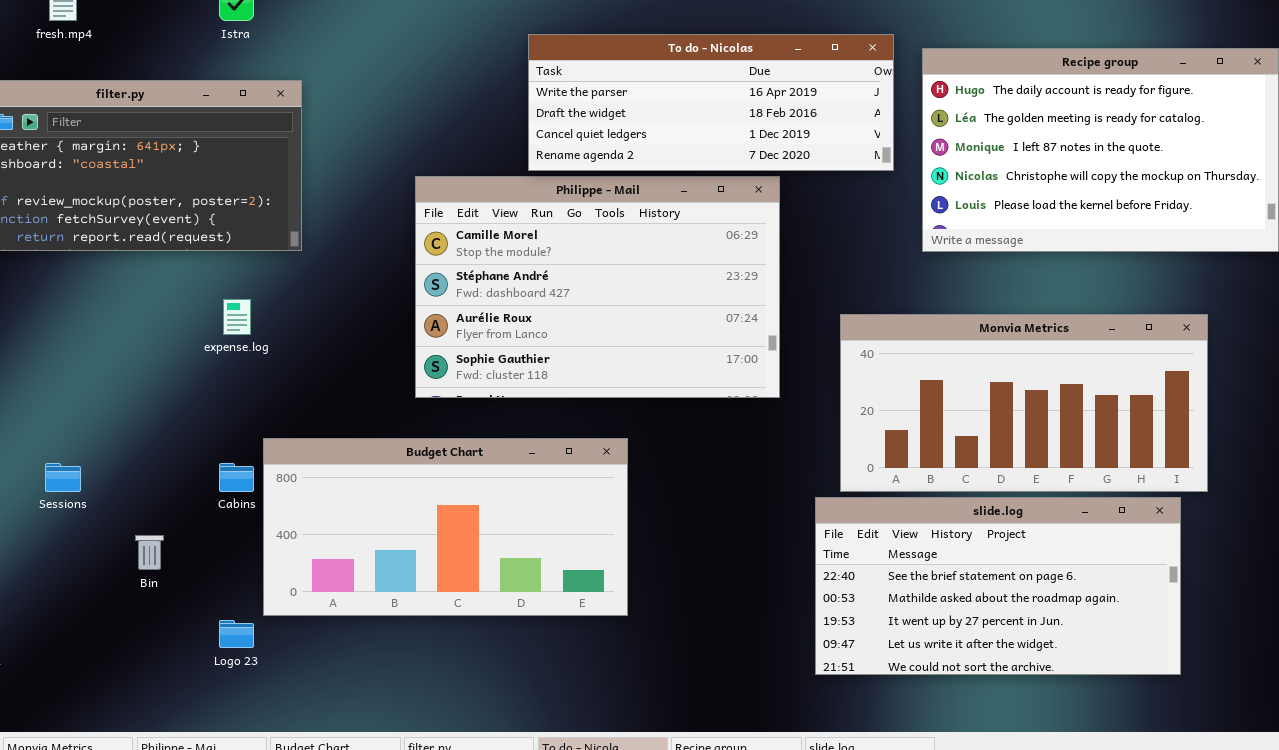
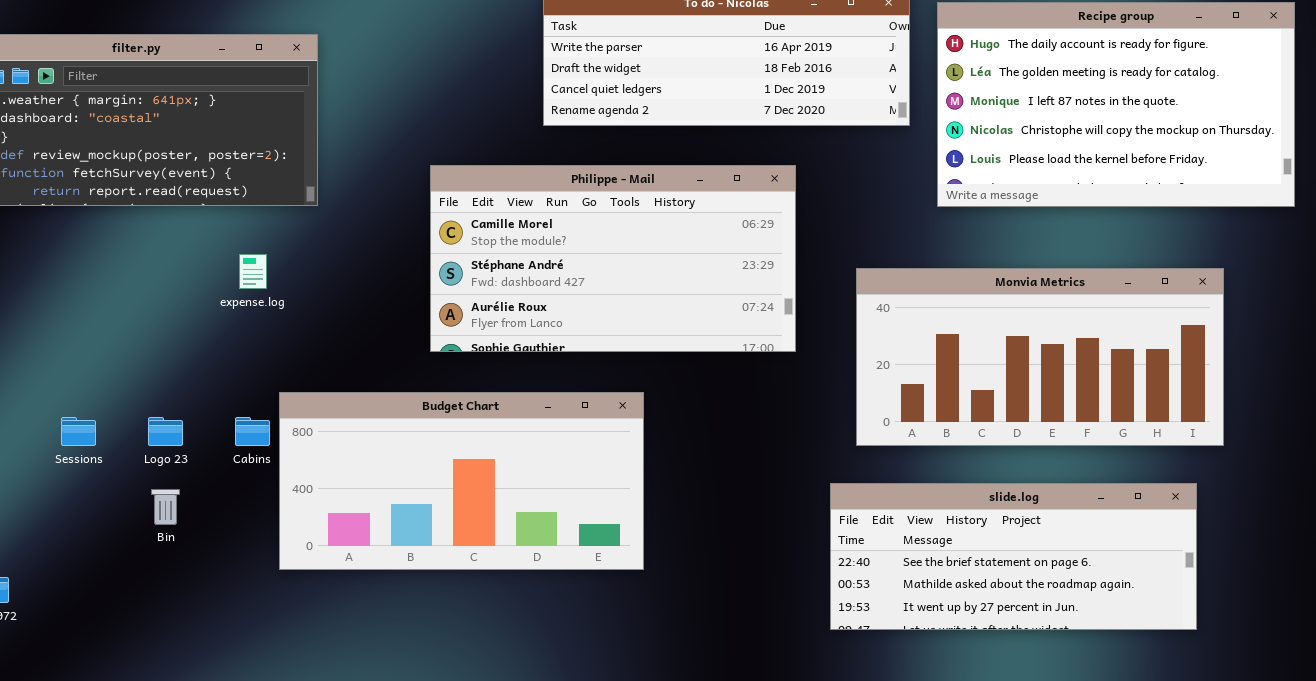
Philippe - Mail: [415,176,780,398] -> [430,165,796,352], resized
slide.log: [815,497,1181,675] -> [830,483,1197,630], resized
Logo 23: [219,620,254,648] -> [148,417,183,446], moved

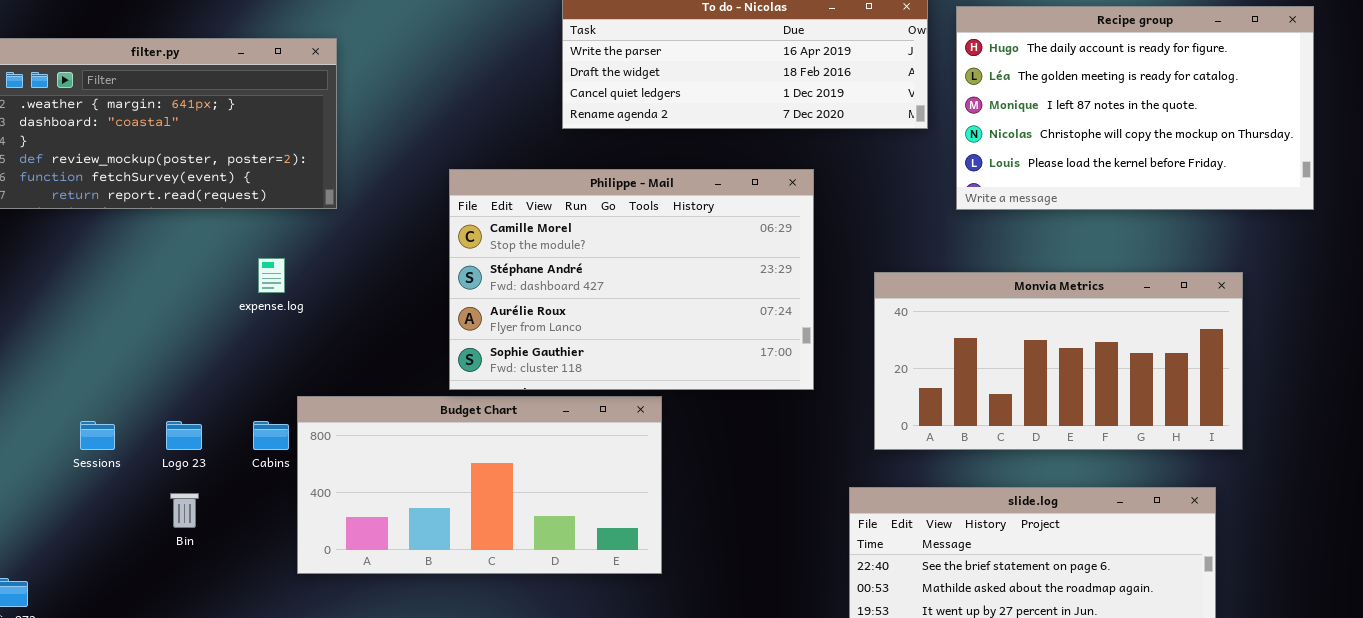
Philippe - Mail: [430,165,796,352] -> [449,169,814,390], resized

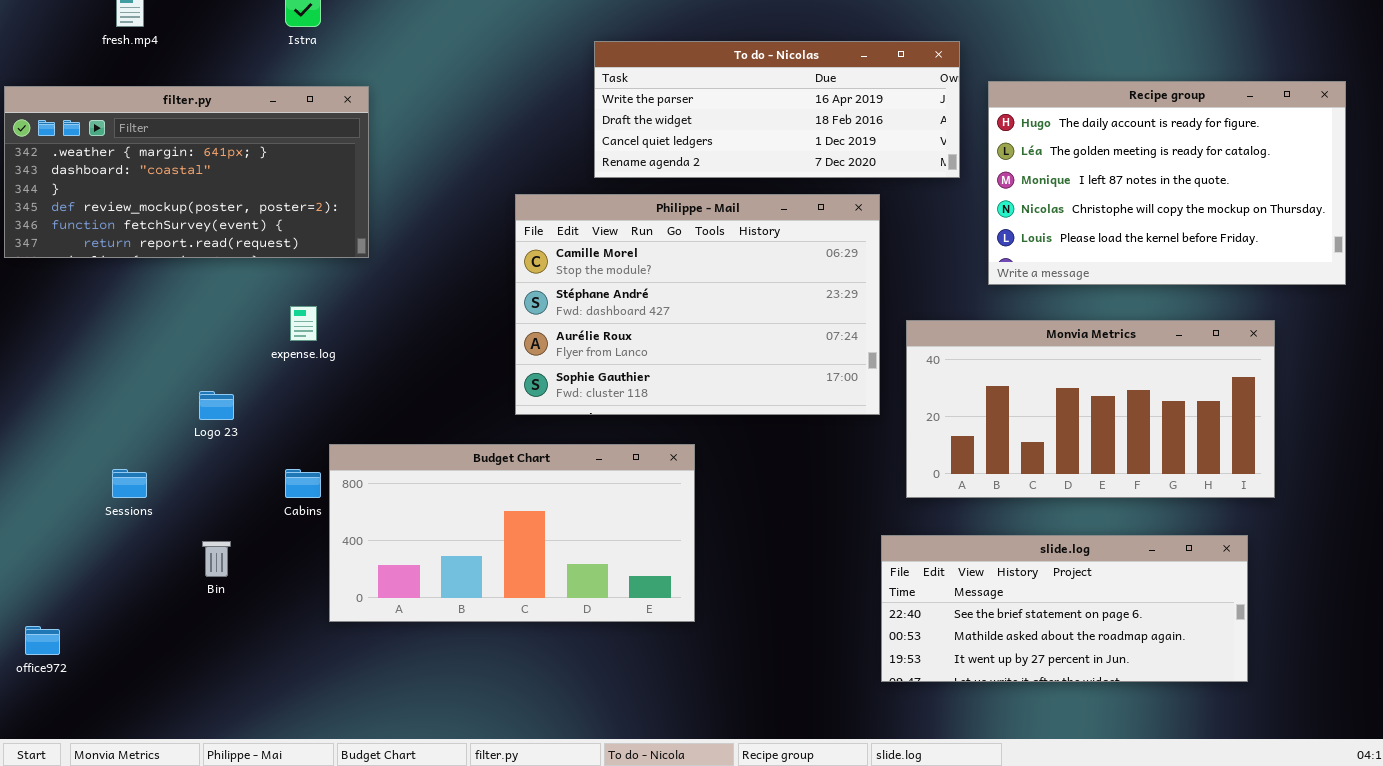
Recipe group: [956,6,1314,210] -> [988,81,1346,285], moved
Philippe - Mail: [449,169,814,390] -> [515,194,880,415], moved
Logo 23: [166,421,202,450] -> [199,391,234,420], moved

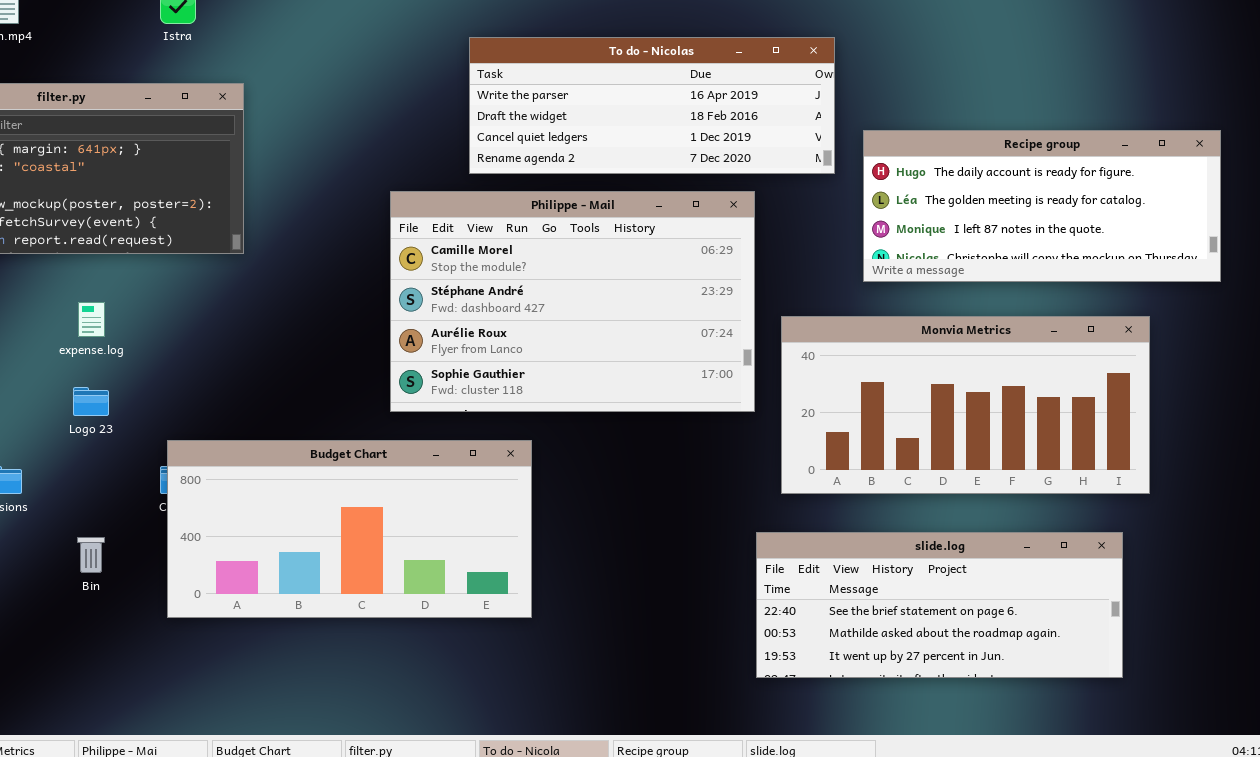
Recipe group: [988,81,1346,285] -> [863,130,1221,282], resized
expense.log: [290,306,317,341] -> [78,302,105,337], moved
Budget Chart: [329,444,695,622] -> [167,440,532,618], moved

